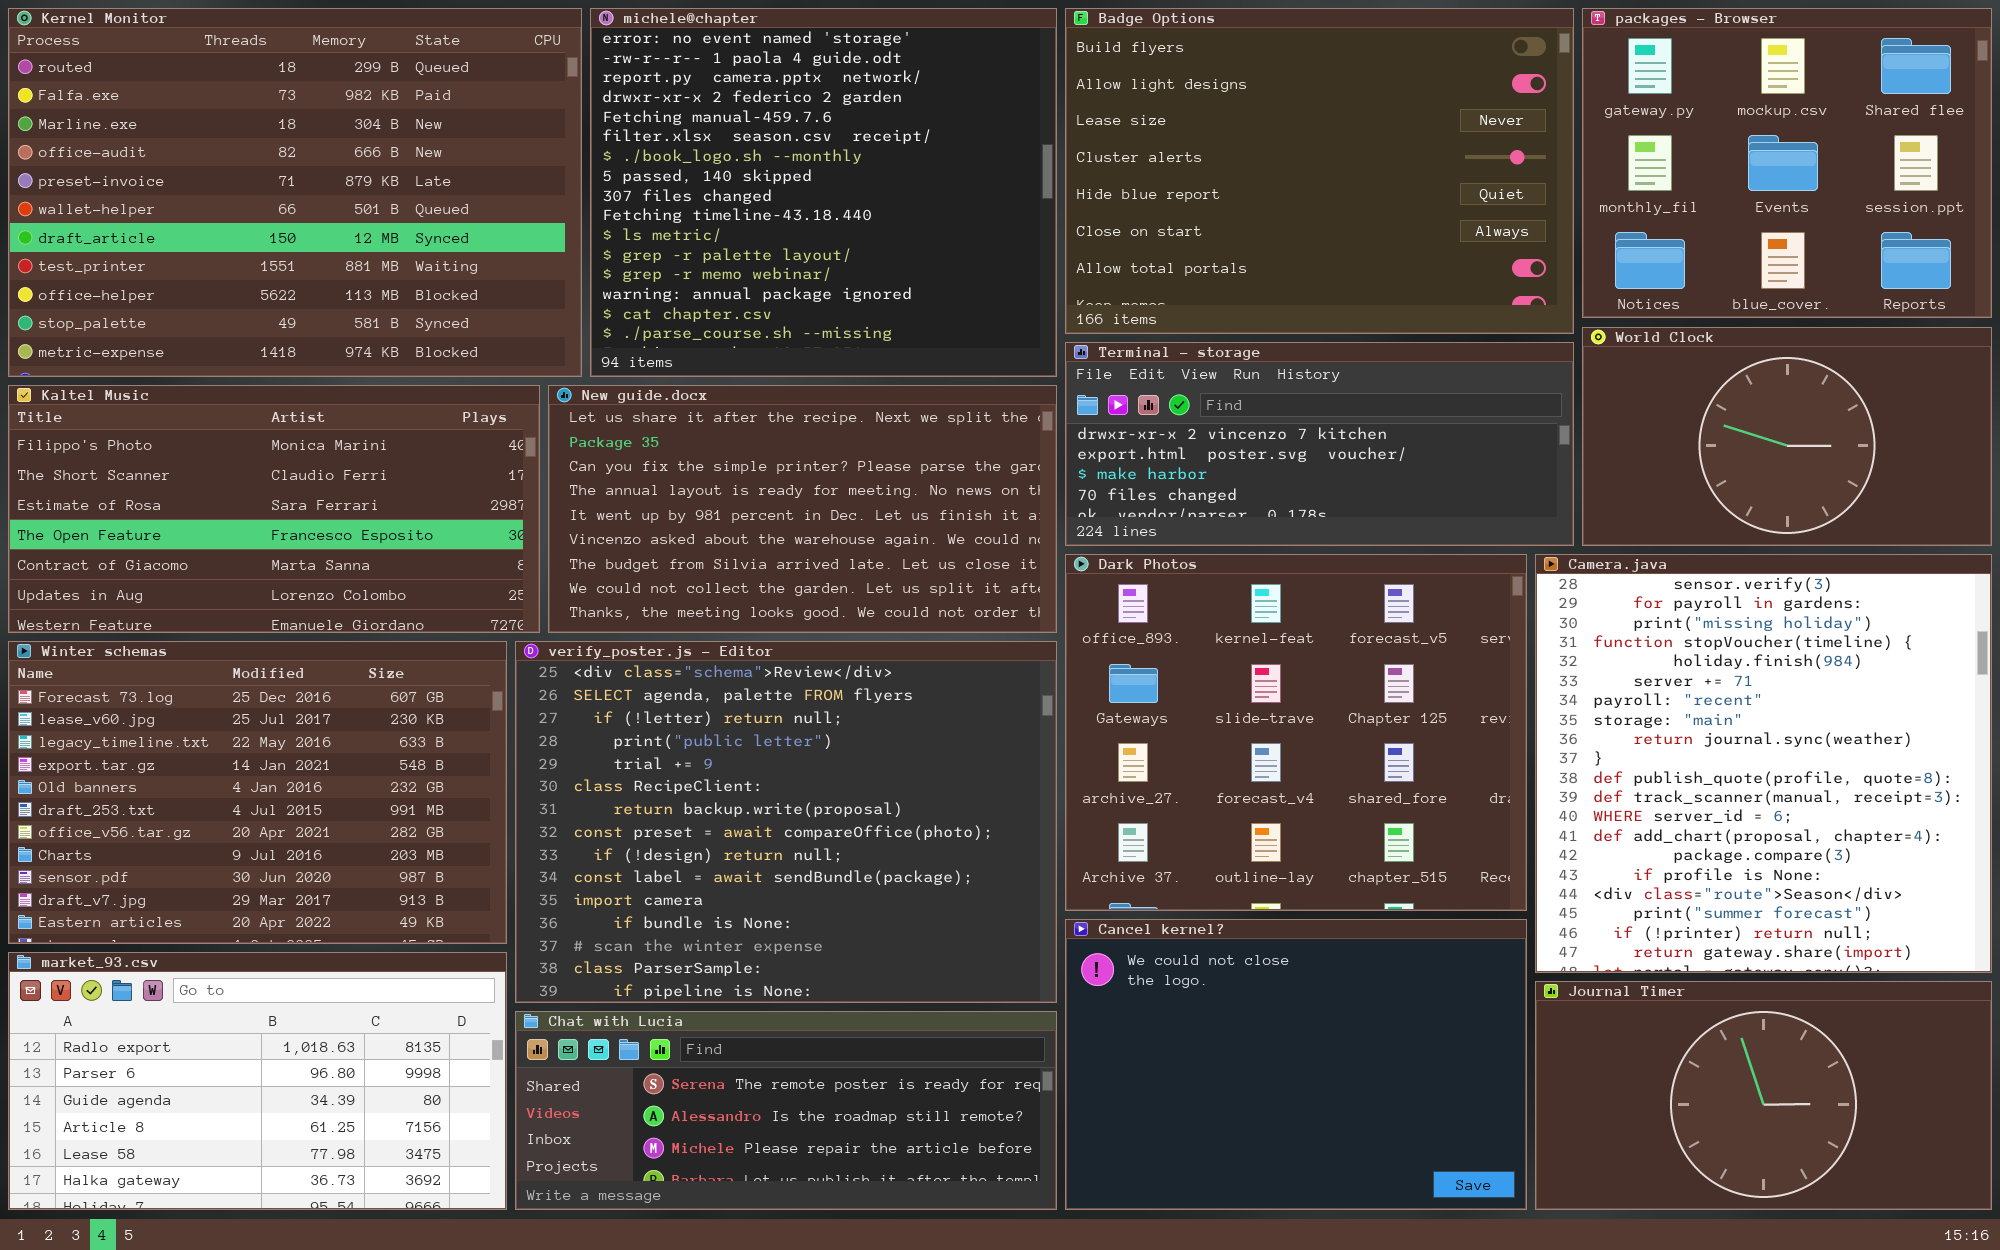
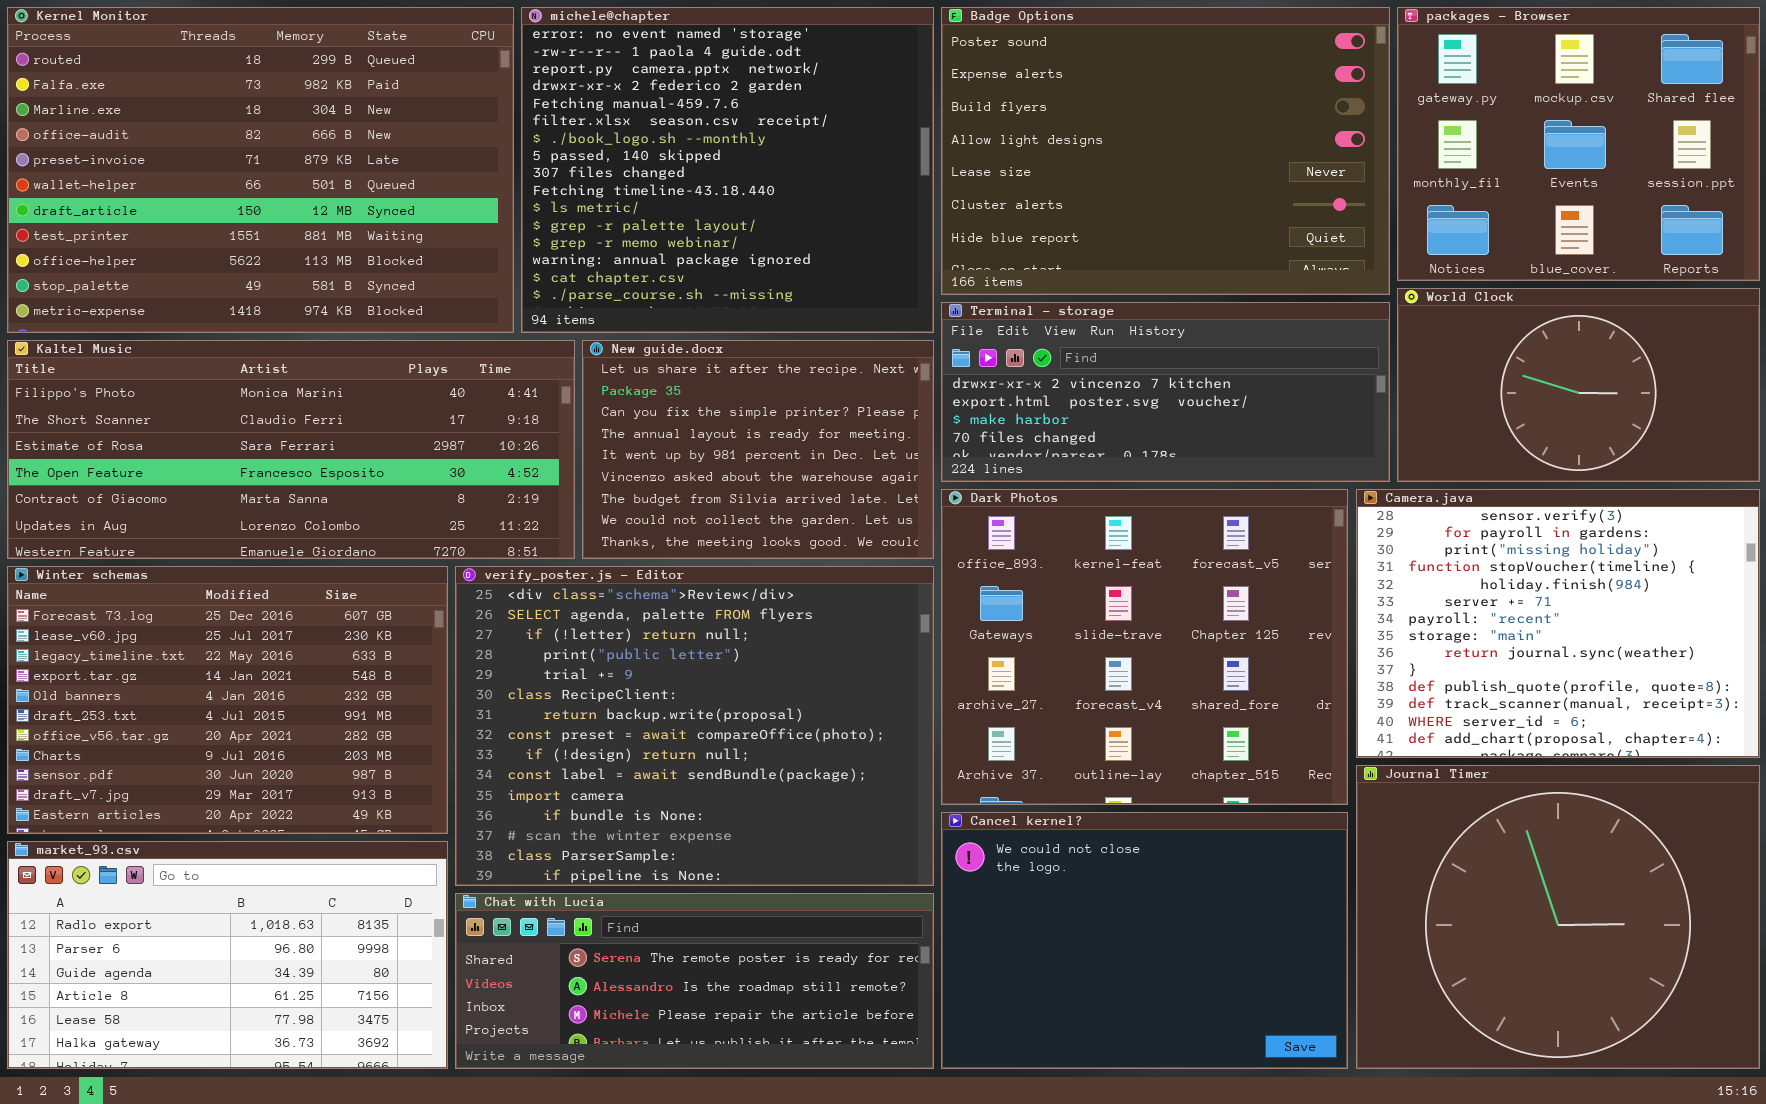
Badge Options: [1065,8,1574,334] -> [941,7,1390,295], scrolled up 2 rows
Kaltel Music: [8,385,540,633] -> [7,340,575,559], resized
New guide.docx: [548,385,1057,633] -> [582,340,934,559], resized
Camera.java: [1535,554,1992,973] -> [1356,489,1760,758], resized
Journal Timer: [1535,981,1992,1210] -> [1356,765,1760,1069], resized

